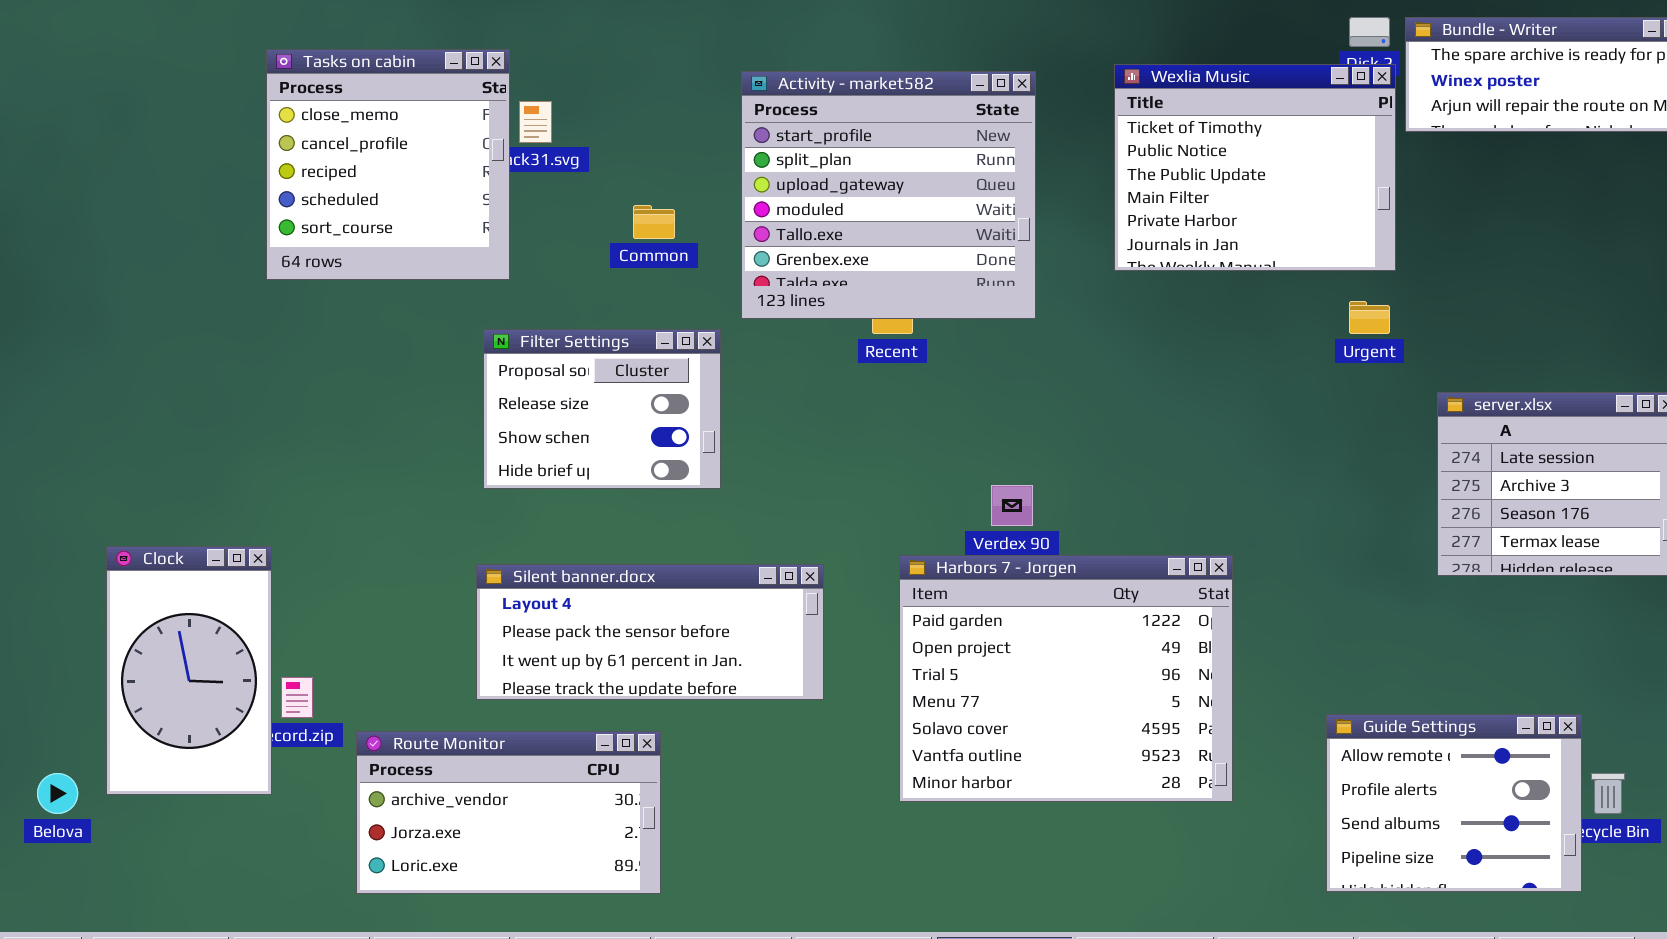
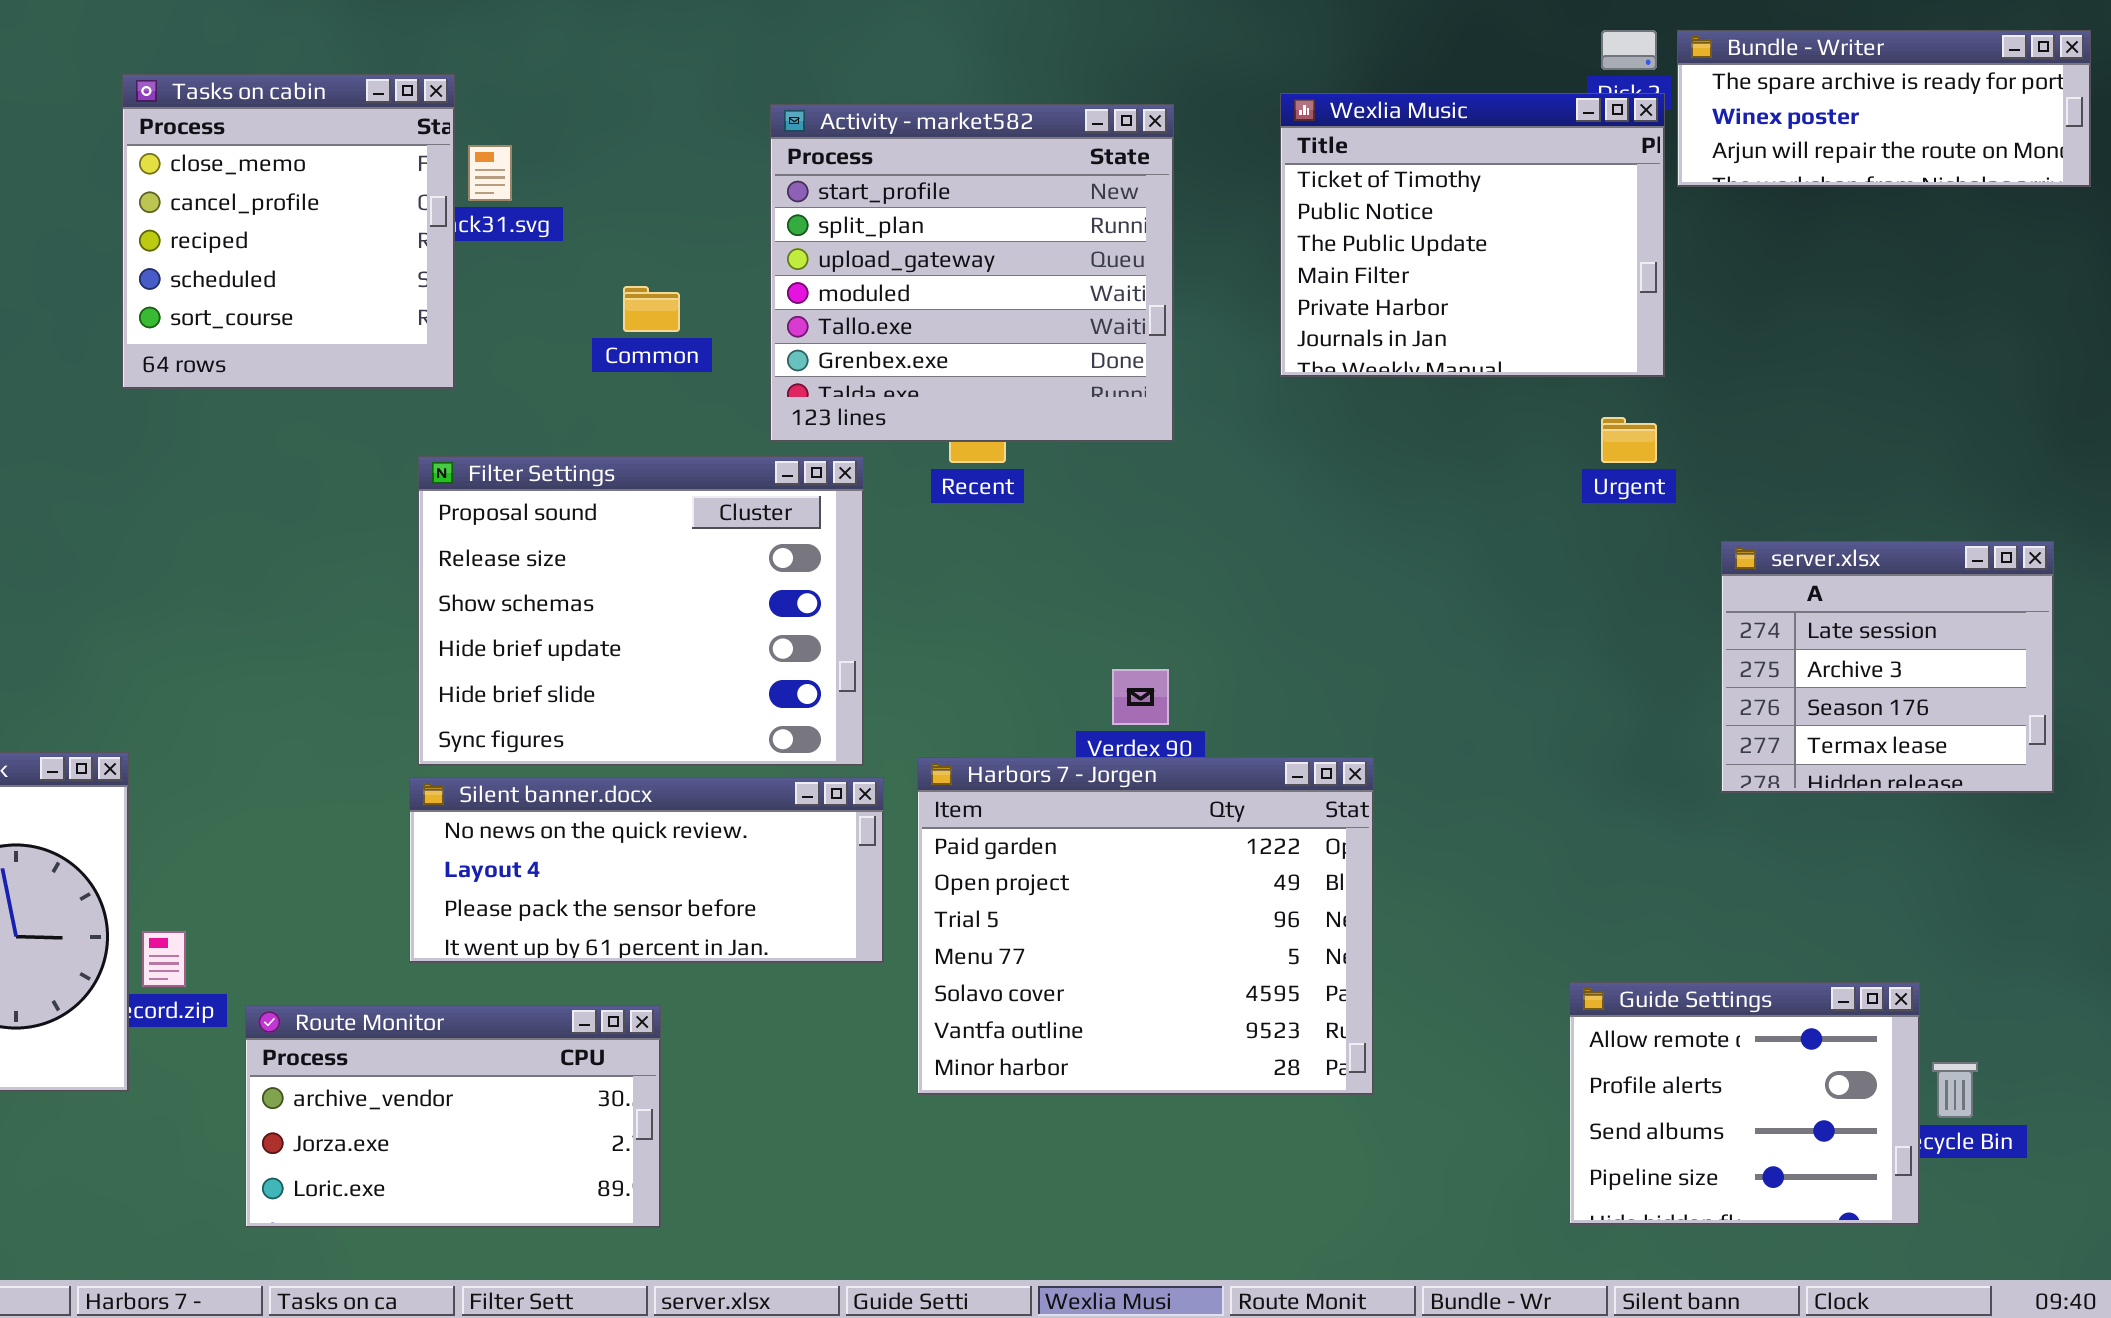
Filter Settings: [483,329,721,489] -> [418,456,864,766], resized
Harbors 7 - Jorgen: [899,555,1233,802] -> [917,757,1374,1095], moved
Silent banner.docx: [476,564,824,700] -> [409,777,884,963], scrolled up 1 row

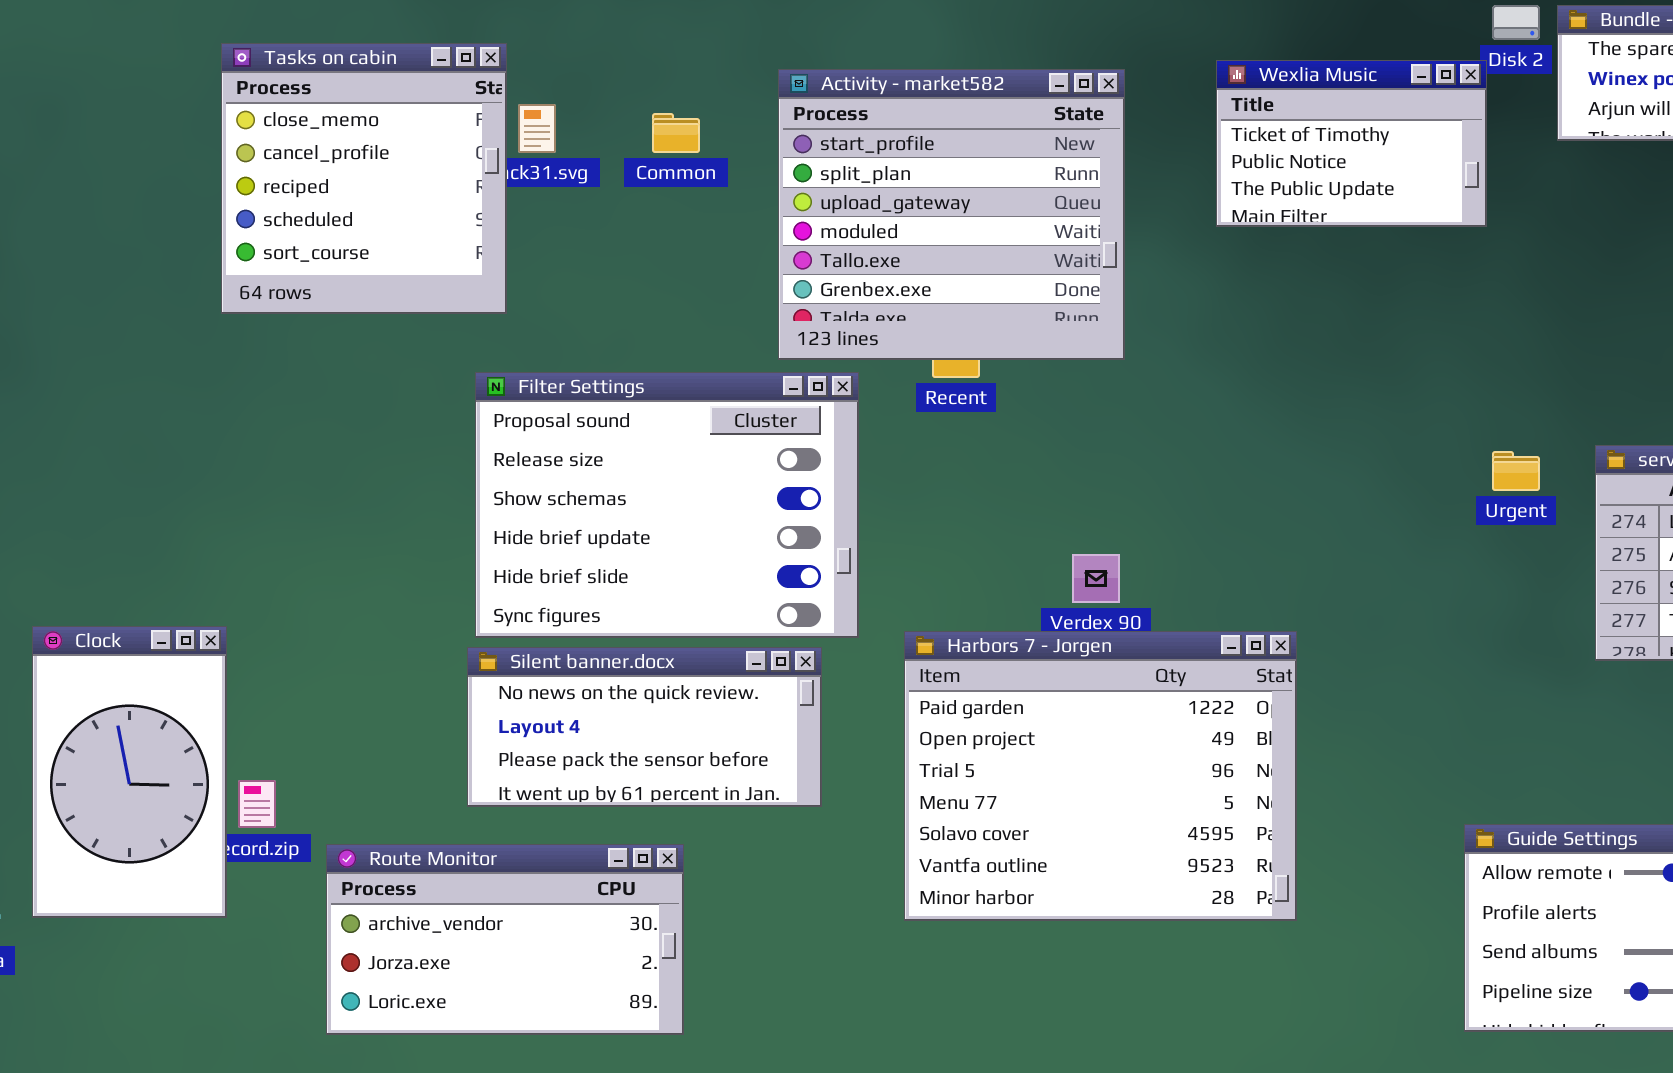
Wexlia Music: [1280,93,1665,377] -> [1216,60,1487,227], resized
Common: [623,286,680,332] -> [652,113,700,153], moved
Urgent: [1601,417,1657,463] -> [1492,451,1540,491], moved
Silent banner.docx: [409,777,884,963] -> [467,647,822,807], resized

